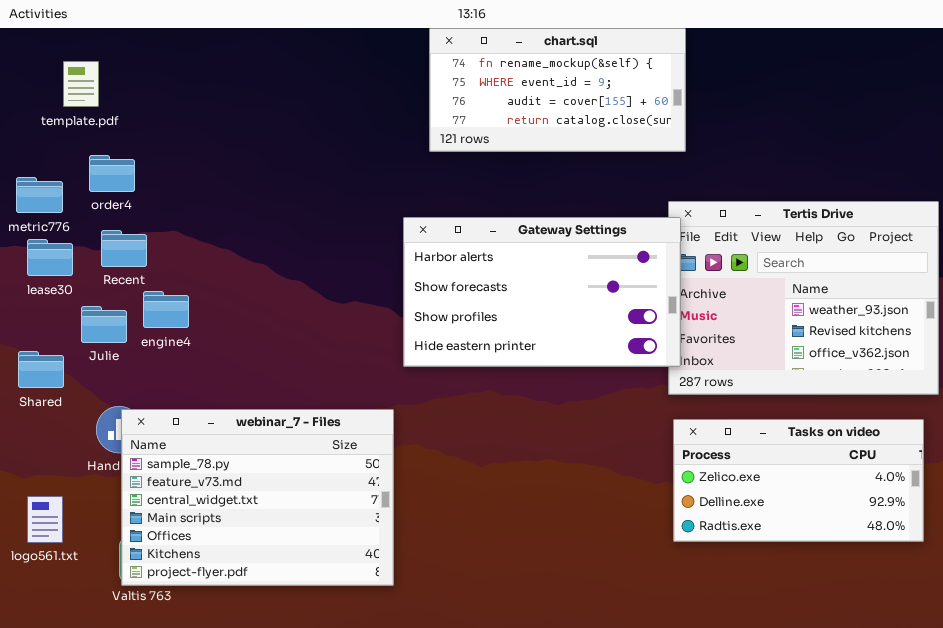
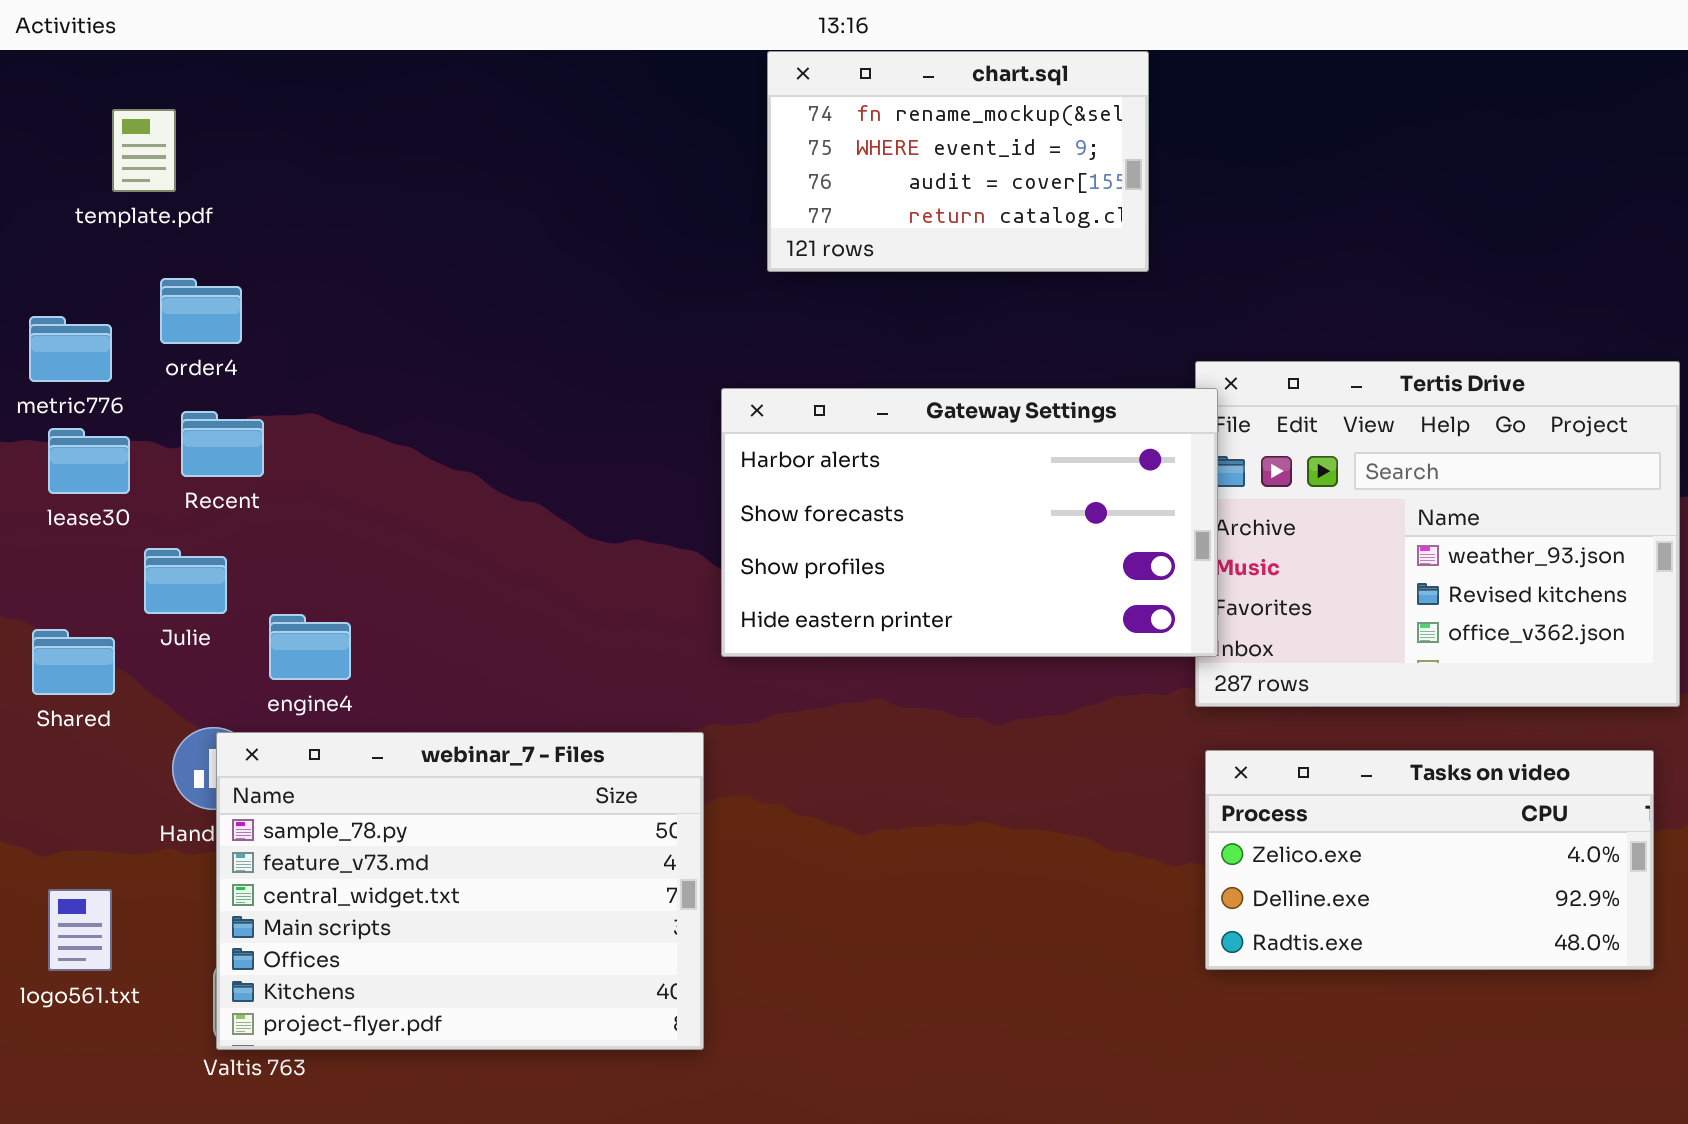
chart.sql: [429,28,686,152] -> [767,51,1149,272], resized
engine4: [143,291,189,328] -> [269,614,351,680], moved

